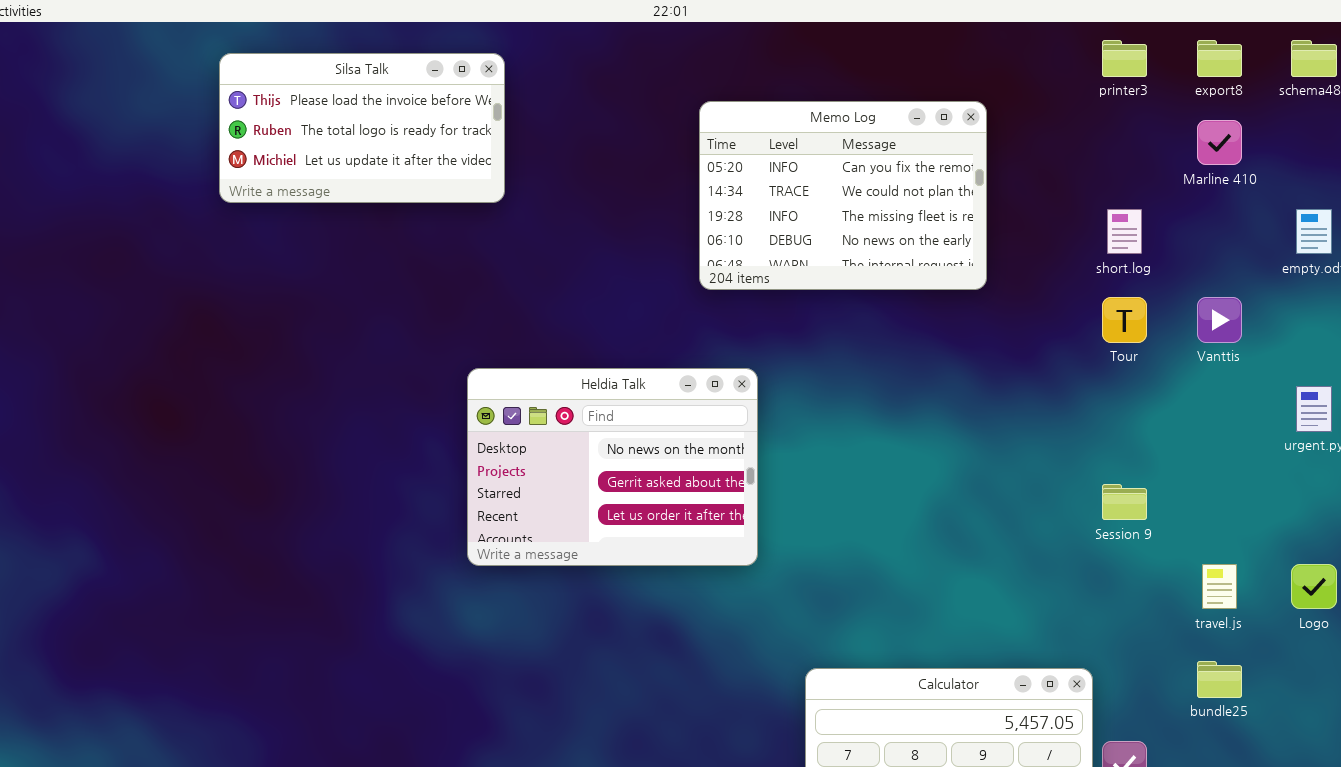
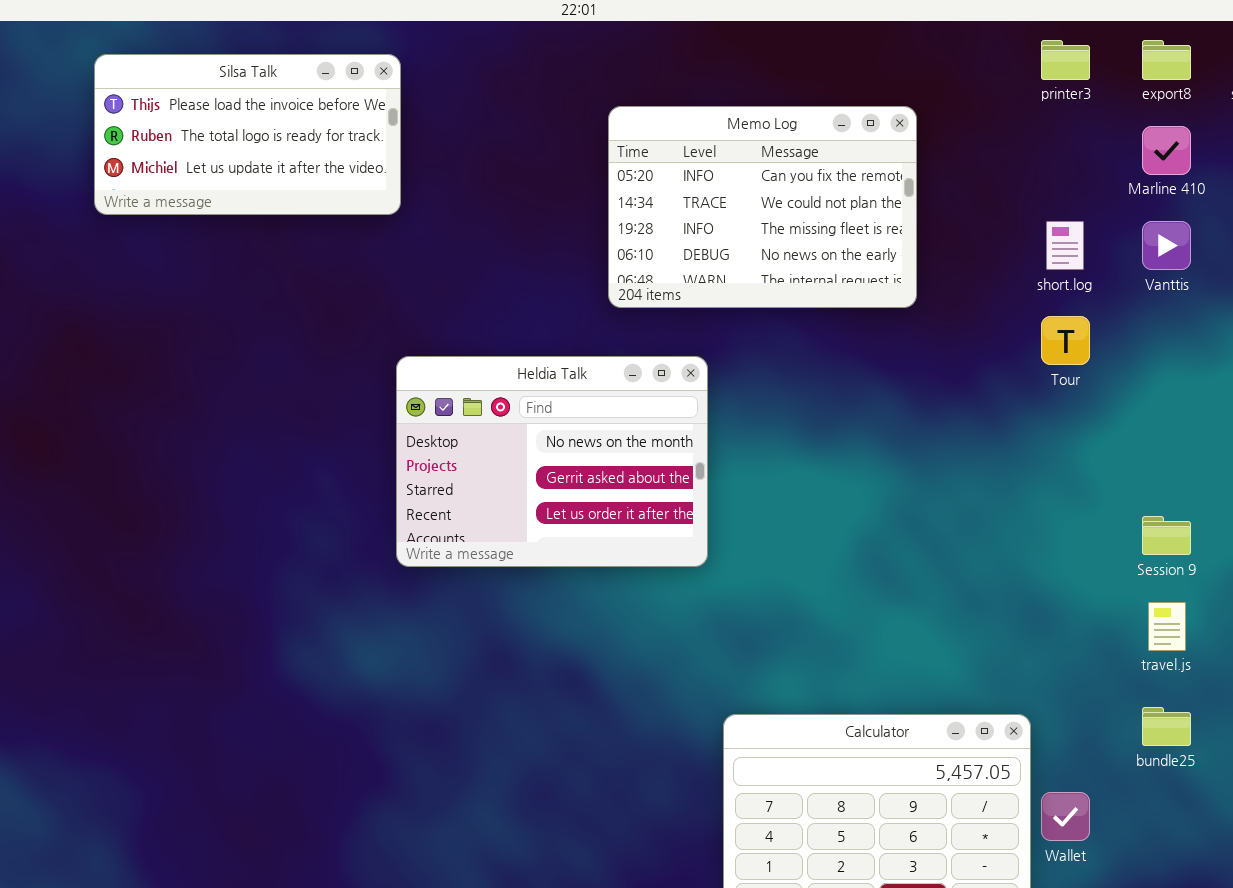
Vanttis: [1197,297,1242,343] -> [1142,221,1191,270], moved
Heldia Talk: [467,368,758,566] -> [396,356,708,567], moved
Session 9: [1102,484,1147,520] -> [1142,516,1191,555], moved

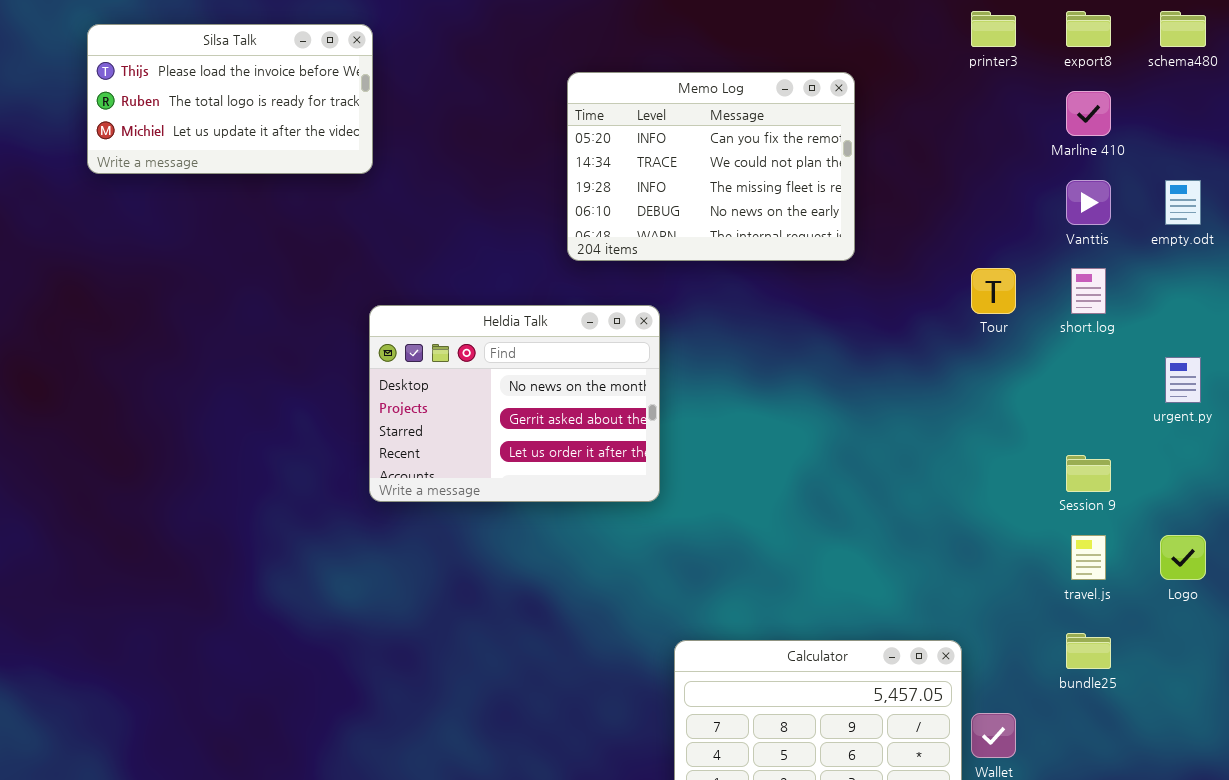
short.log: [1046,221,1084,270] -> [1071,268,1106,314], moved

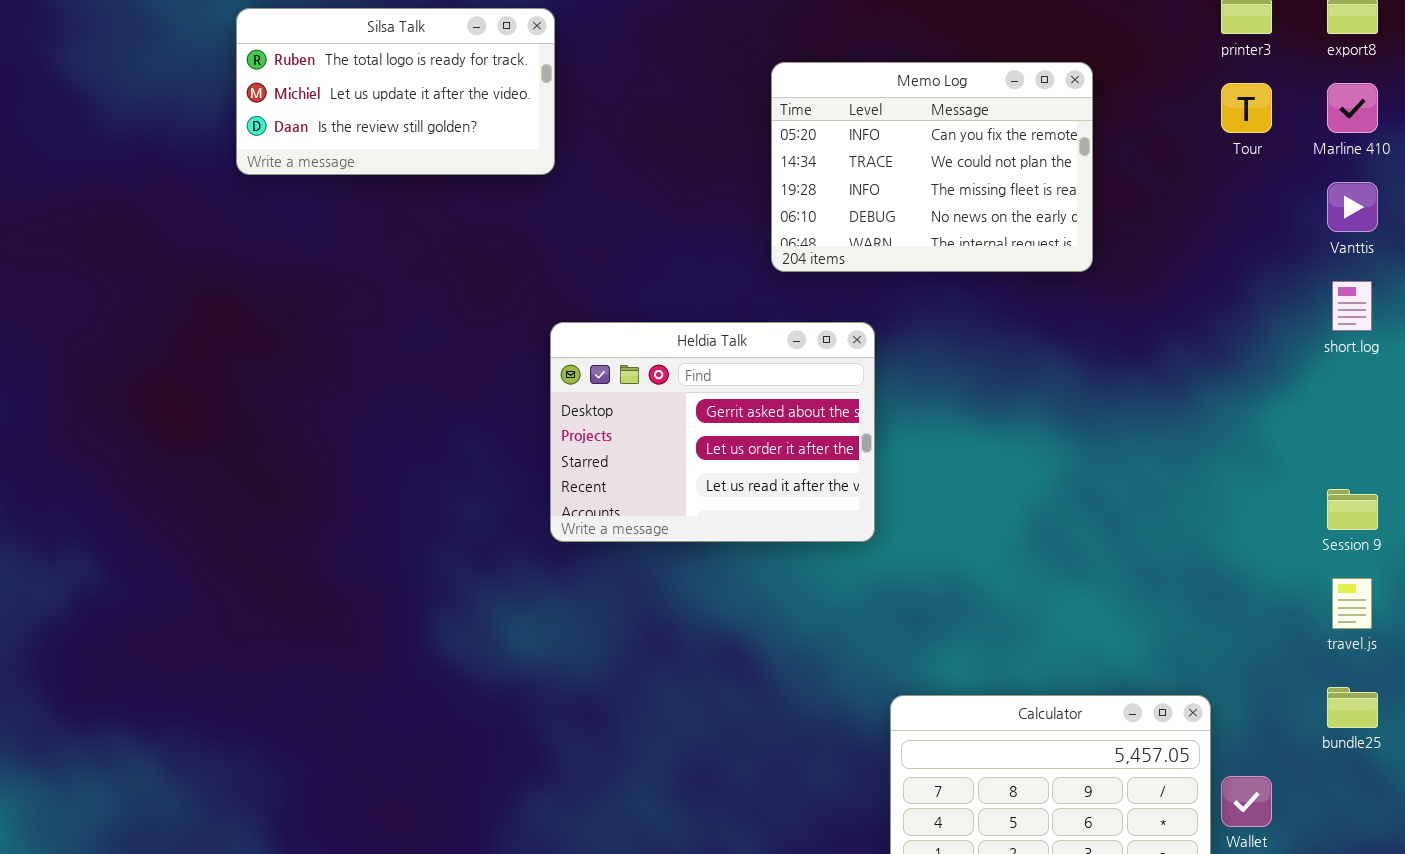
Silsa Talk: [87,24,373,174] -> [236,8,555,175], scrolled down 1 row
Tour: [971,268,1016,314] -> [1221,83,1272,133], moved
Heldia Talk: [369,305,660,502] -> [550,322,875,542], scrolled down 1 row

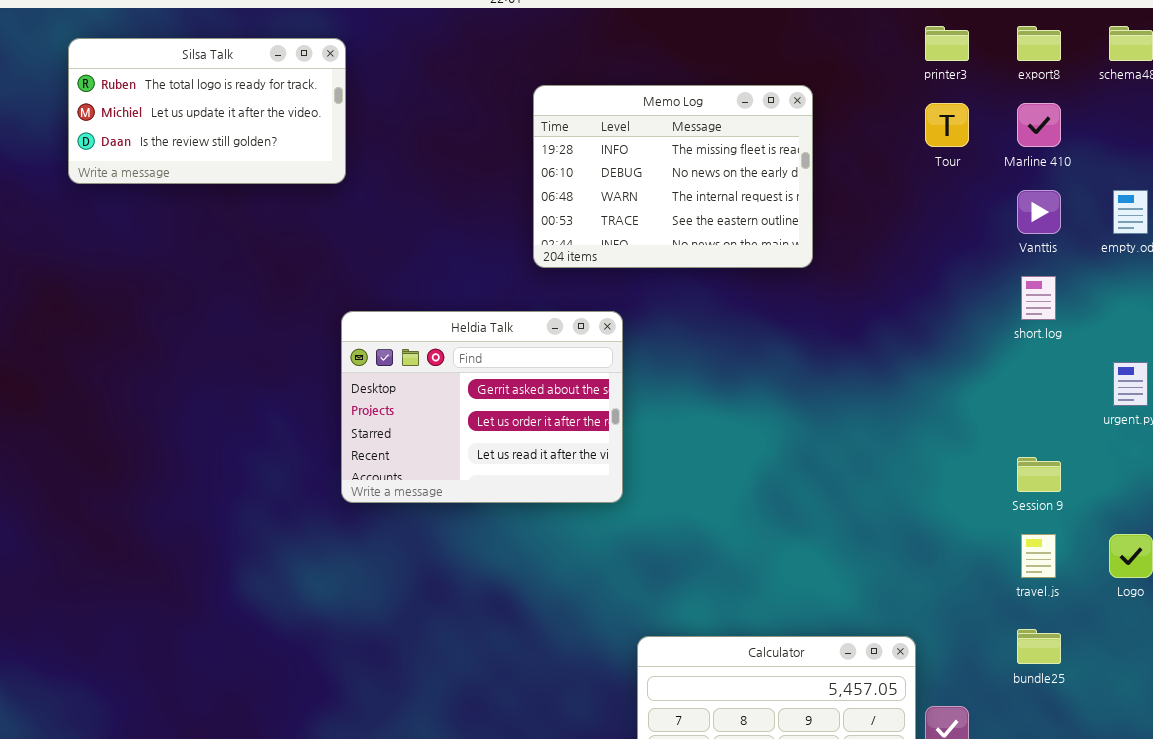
Memo Log: [771,62,1093,272] -> [533,85,813,268], scrolled down 2 rows

